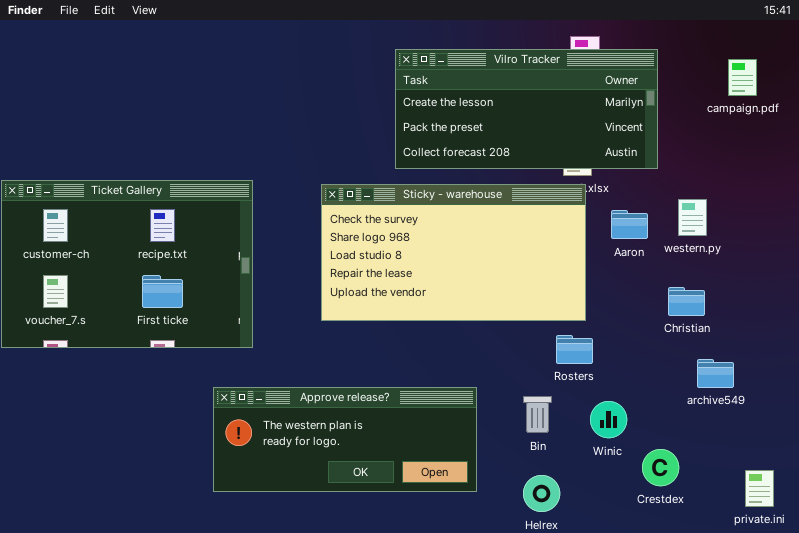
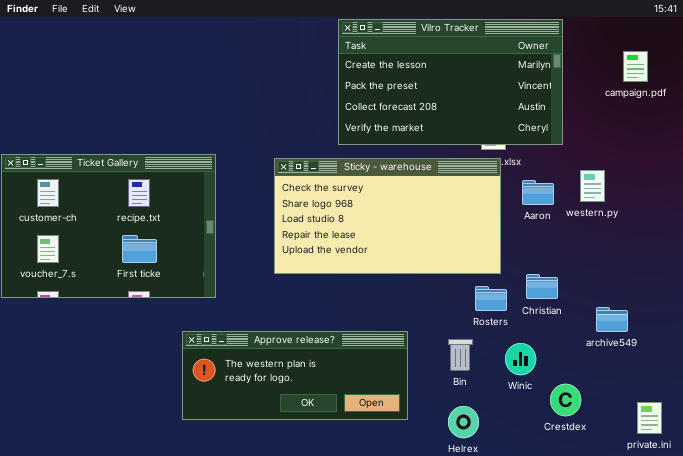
Vilro Tracker: [395,49,658,169] -> [338,19,563,145], resized
Christian: [668,287,705,316] -> [526,274,558,299], moved

